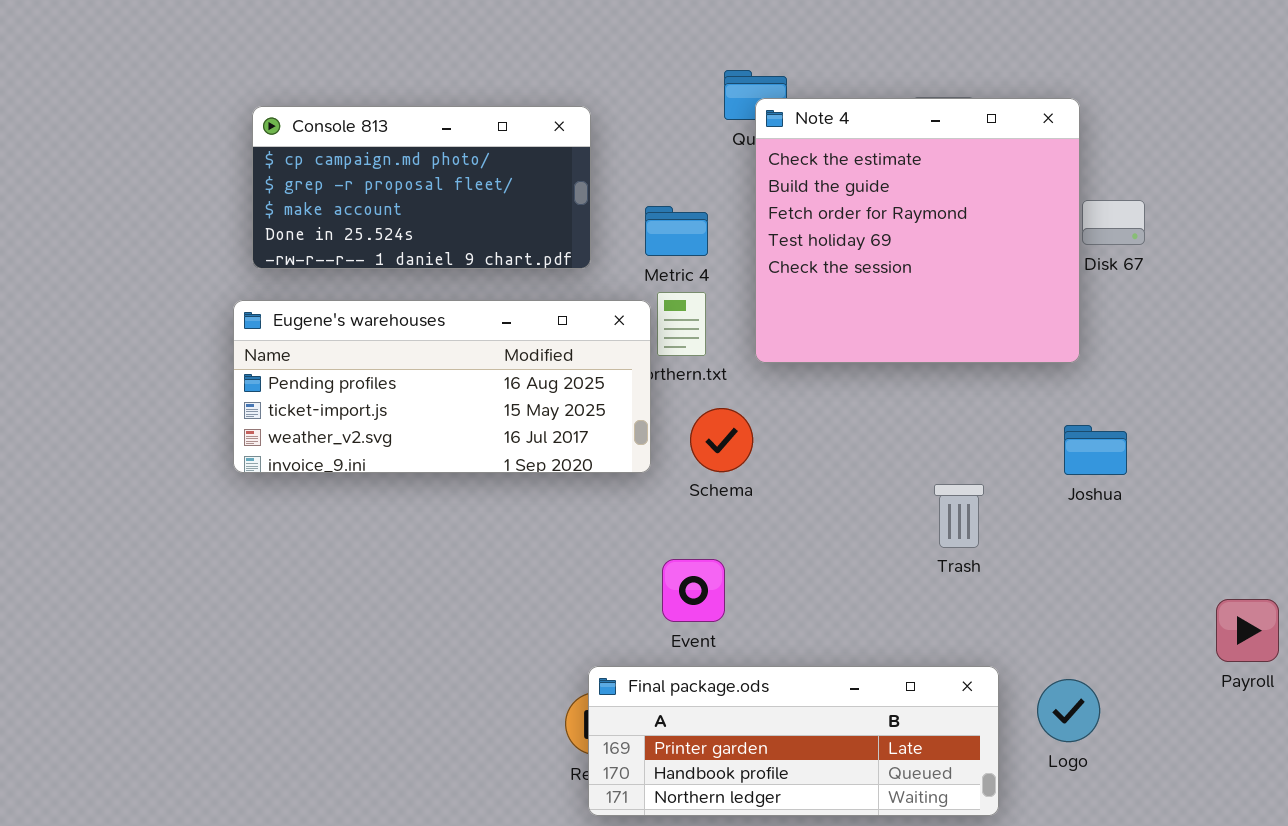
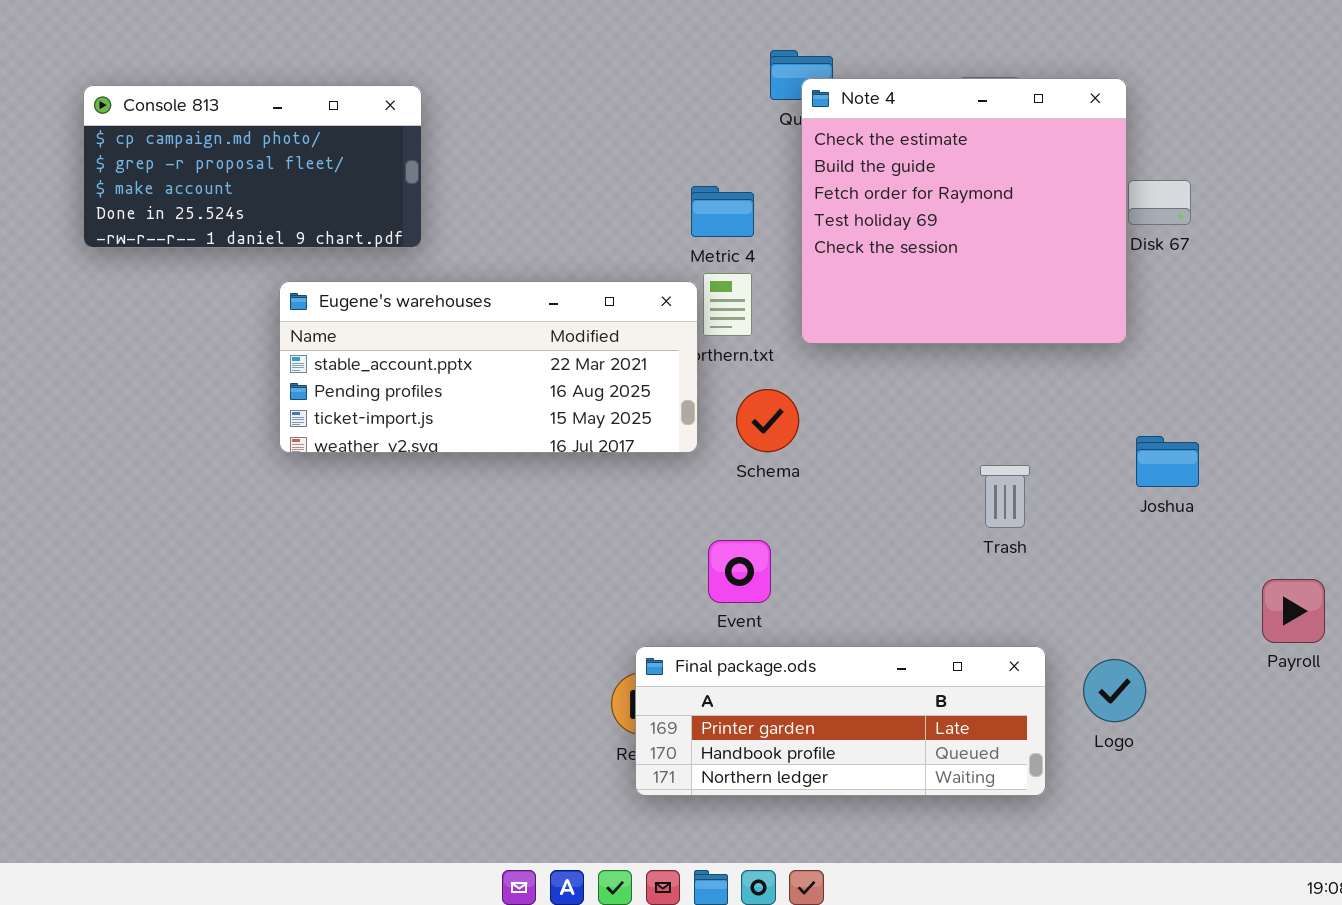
Console 813: [252,106,591,269] -> [83,85,422,248], moved
Eugene's warehouses: [233,300,651,473] -> [279,281,698,453], scrolled up 1 row
Joshua: [1064,425,1127,475] -> [1136,436,1199,487], moved

